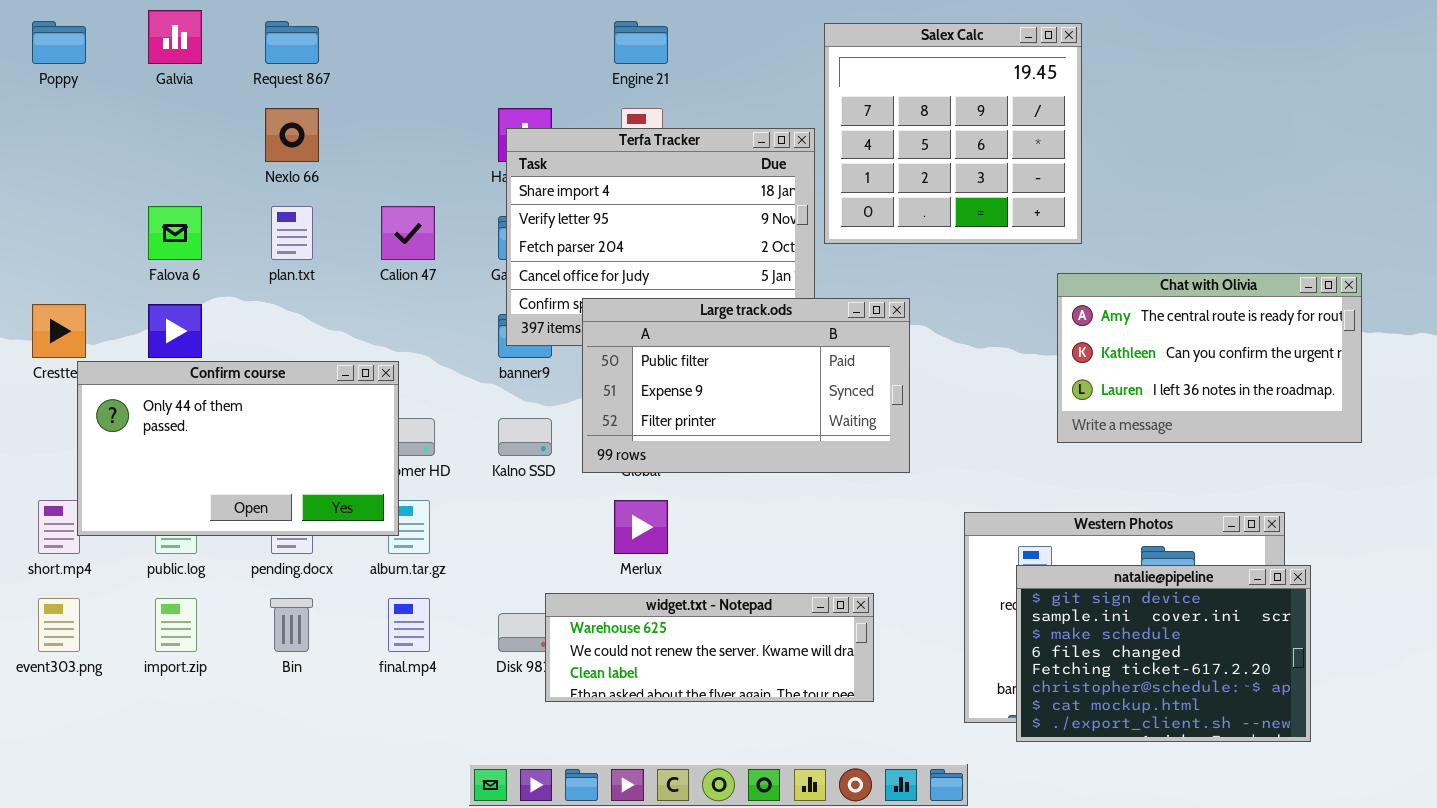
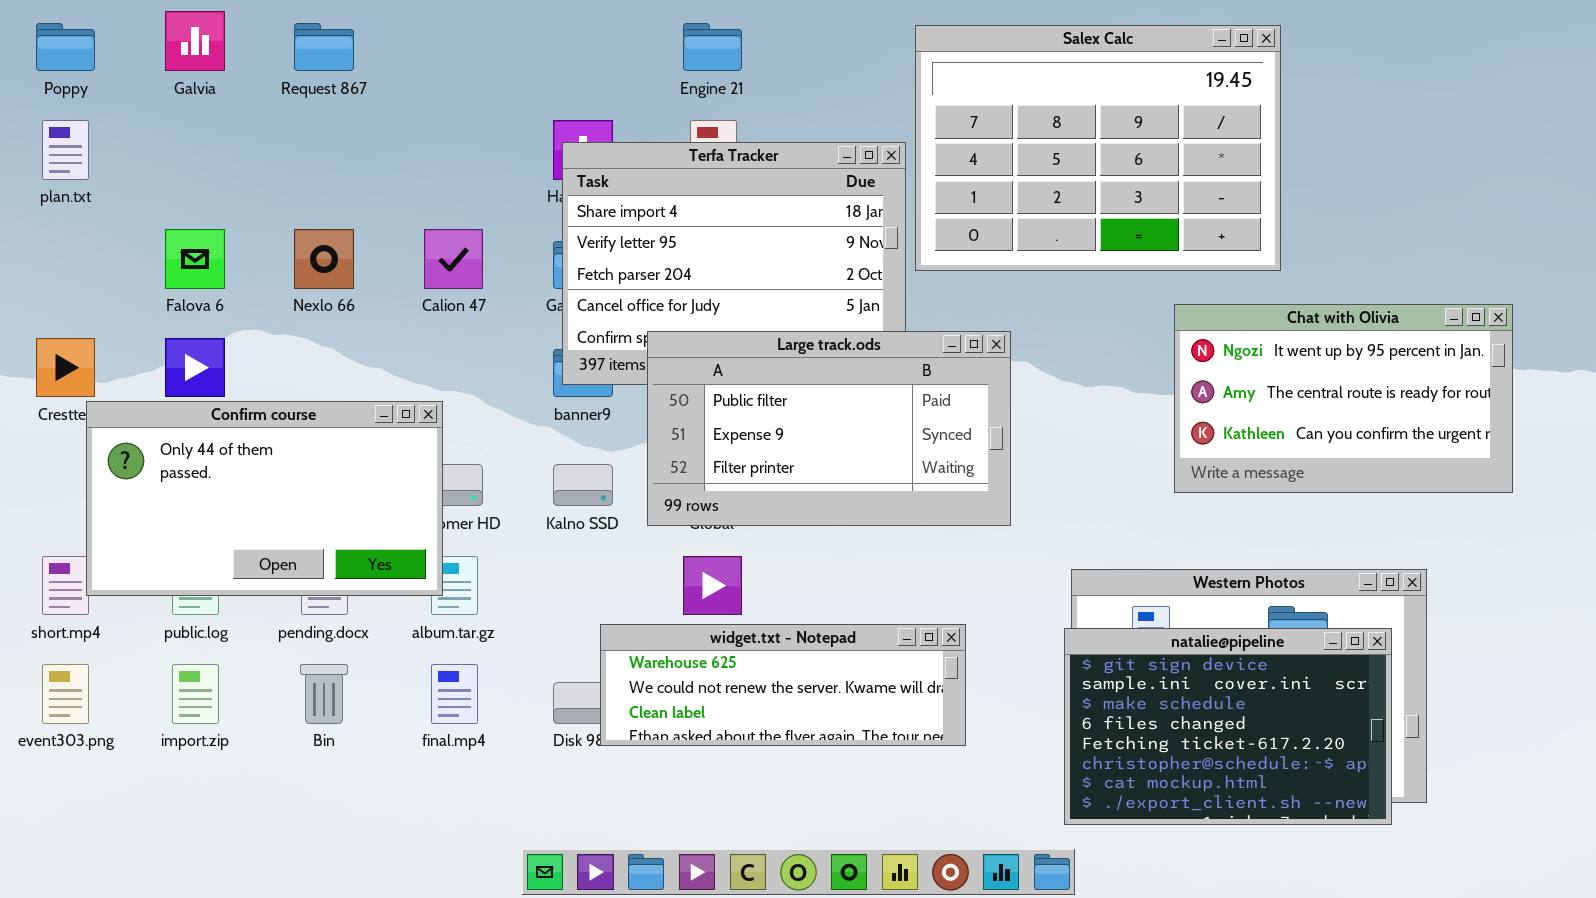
Salex Calc: [824,23,1082,244] -> [915,25,1281,271], resized
Nexlo 66: [265,108,319,162] -> [294,229,354,289], moved
plan.txt: [271,206,313,260] -> [42,120,89,180], moved
Chat with Olivia: [1057,273,1362,443] -> [1174,304,1513,493], scrolled up 1 row
natalie@pipeline: [1016,565,1311,742] -> [1064,628,1392,825], moved
widget.txt - Notepad: [545,593,874,702] -> [600,624,966,746], moved

